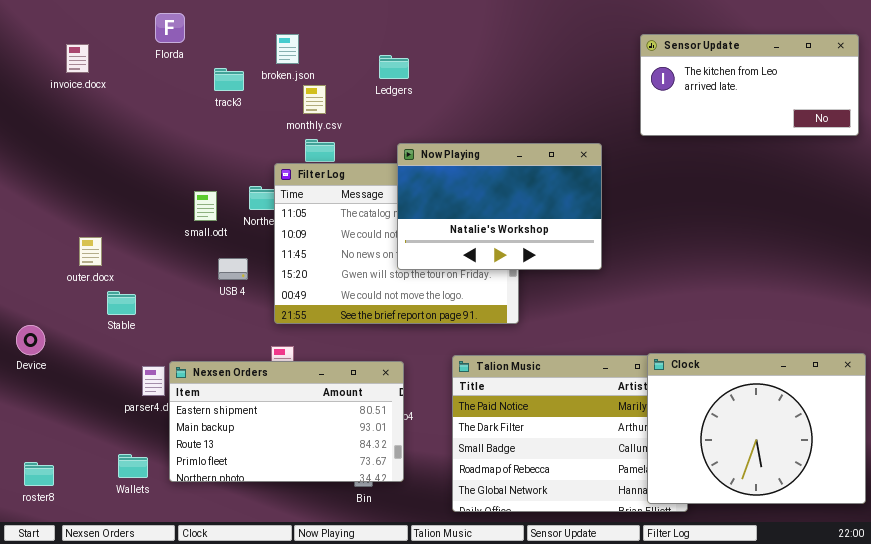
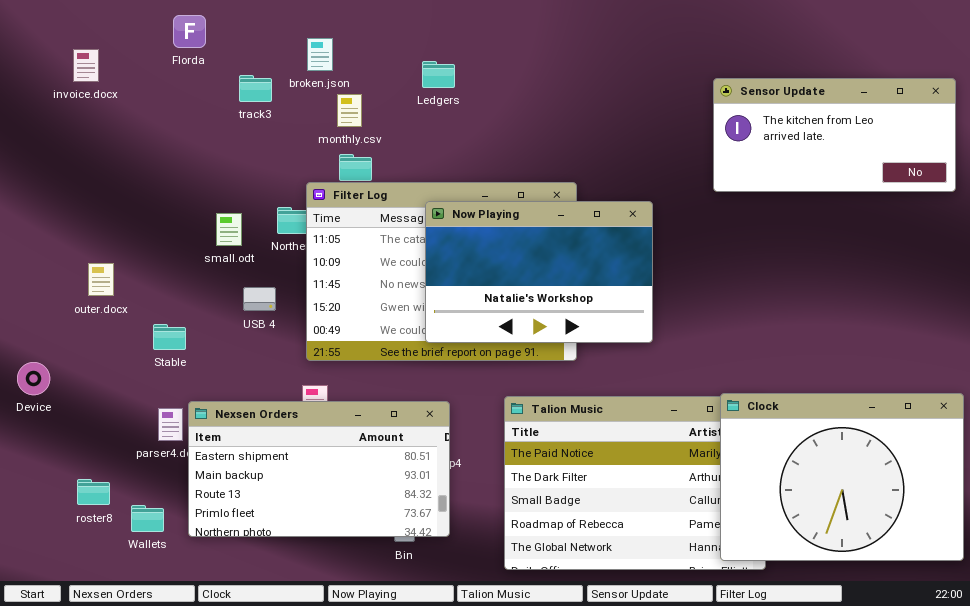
Sensor Update: [640,34,859,136] -> [713,78,956,192], moved
Now Playing: [397,143,602,270] -> [425,201,653,343], moved
Stable: [107,291,136,315] -> [153,324,186,350], moved
roster8: [24,462,54,486] -> [77,479,110,505], moved

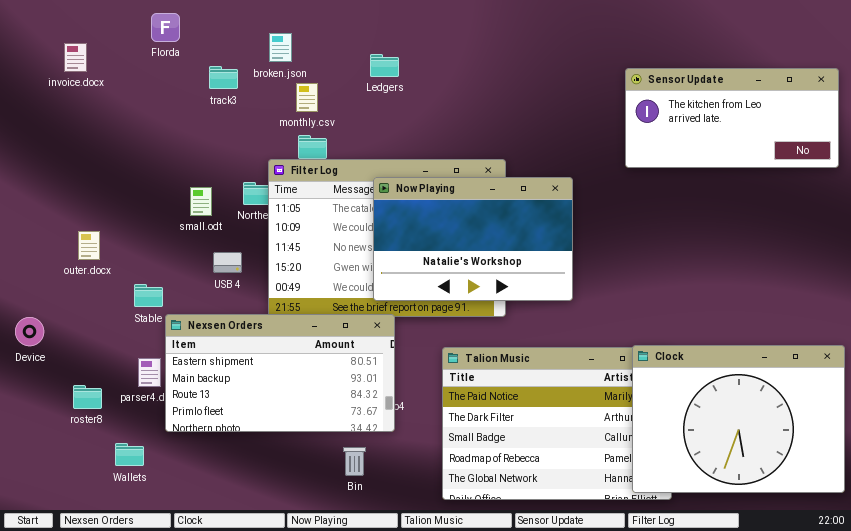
Nexsen Orders: [188,401,450,537] -> [165,314,395,432], moved
roster8: [77,479,110,505] -> [73,385,102,409], moved

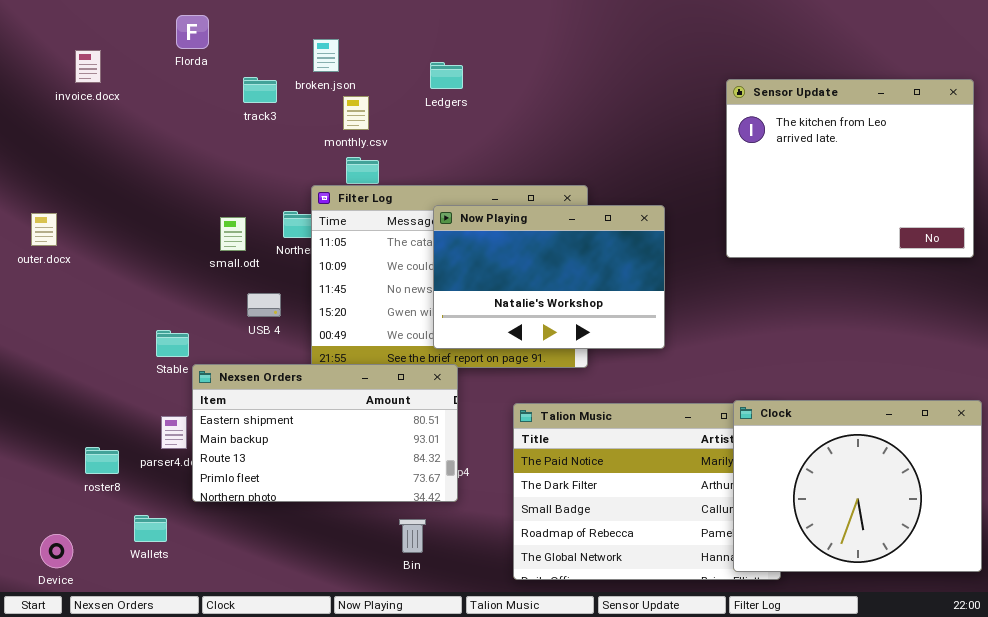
Sensor Update: [625,68,839,168] -> [726,79,974,258], resized
outer.docx: [78,231,100,260] -> [31,213,57,246], moved
Device: [15,317,44,346] -> [40,534,73,568], moved

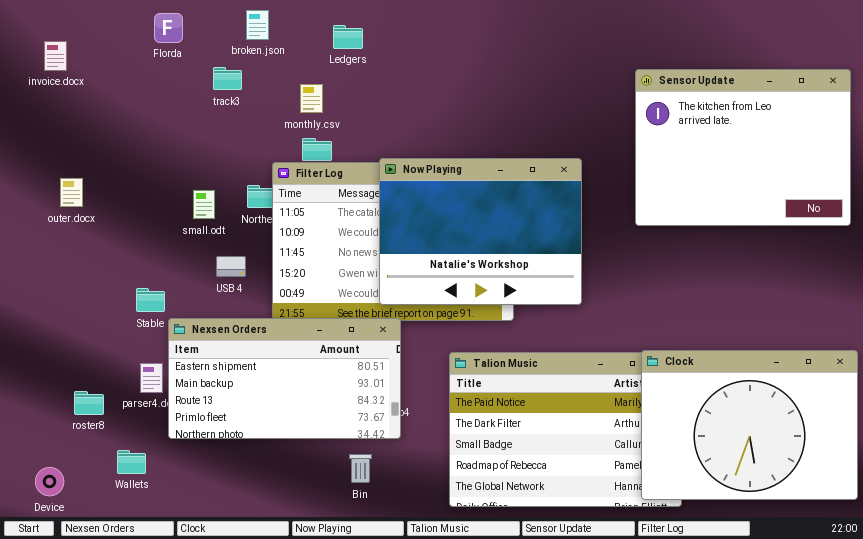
broken.json: [313,39,339,72] -> [246,10,269,40], moved
invoice.docx: [75,50,101,83] -> [44,41,67,71], moved
Ledgers: [430,62,463,89] -> [333,25,363,49], moved
Now Playing: [433,205,665,349] -> [379,158,582,305], resized
outer.docx: [31,213,57,246] -> [60,178,83,207], moved

